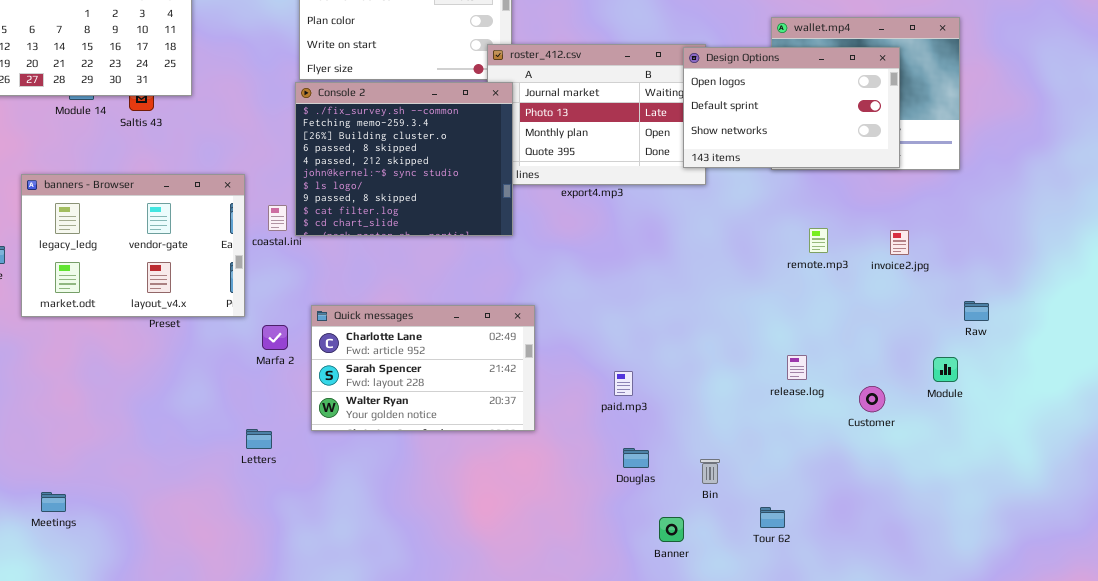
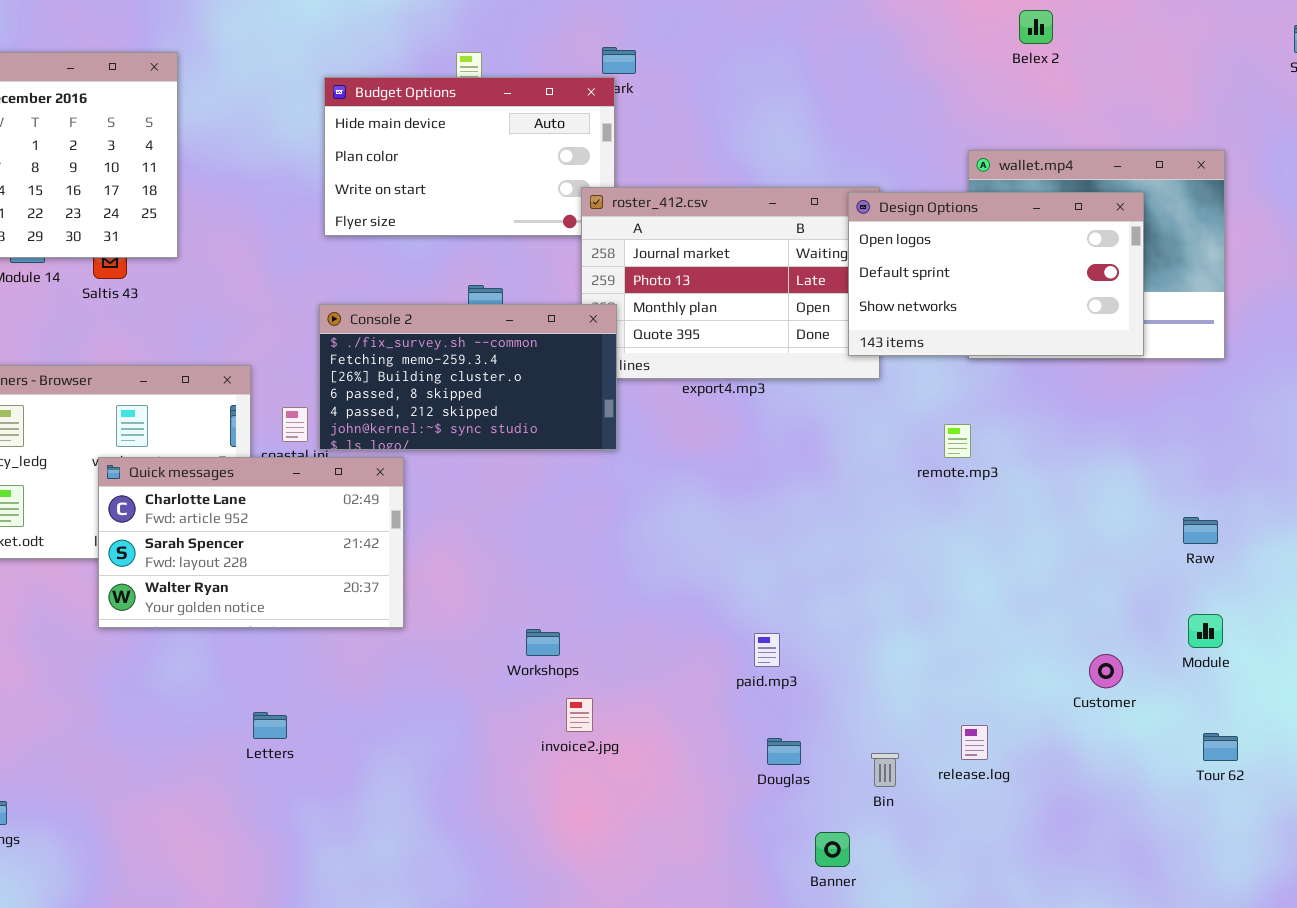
Console 2: [295,82,513,236] -> [319,304,617,450], resized
remote.mp3: [809,228,828,253] -> [944,424,971,458], moved
invoice2.jpg: [890,230,909,255] -> [566,698,593,732], moved
Raw: [964,301,989,321] -> [1183,517,1218,544], moved
Quick messages: [311,305,535,431] -> [98,457,404,628], moved
release.log: [787,355,807,380] -> [961,725,988,760], moved
Tour 62: [760,507,785,528] -> [1203,733,1238,761], moved

